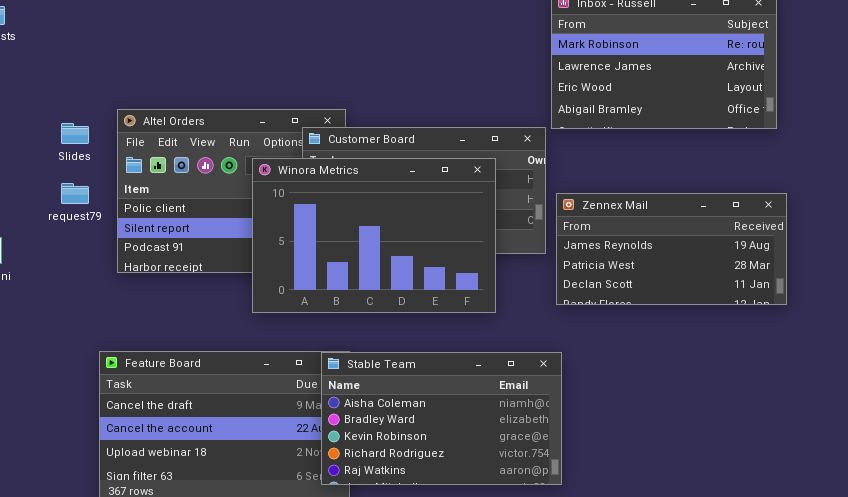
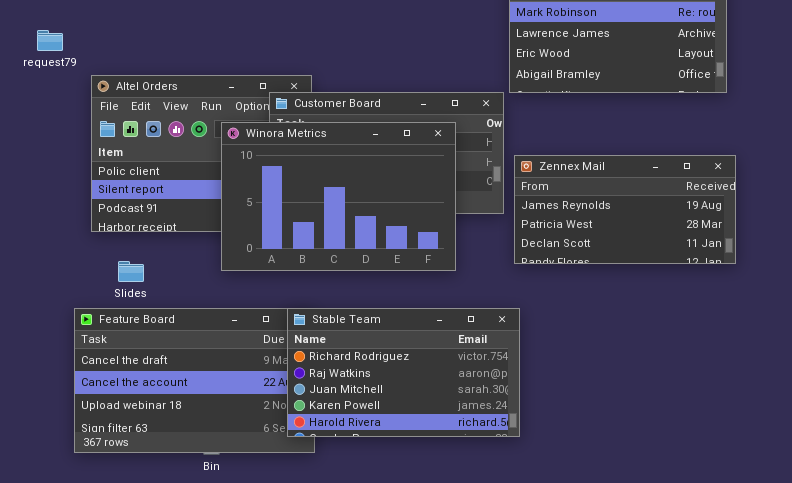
Slides: [61,123,89,144] -> [118,261,144,282], moved
request79: [61,183,89,204] -> [37,30,63,51], moved
Stable Team: [321,352,562,485] -> [287,308,520,437], scrolled down 3 rows

